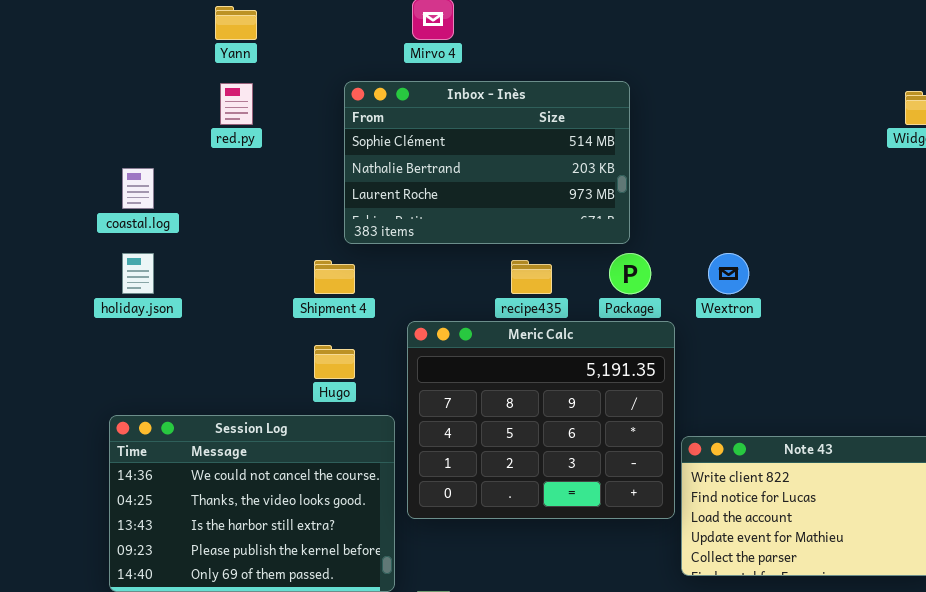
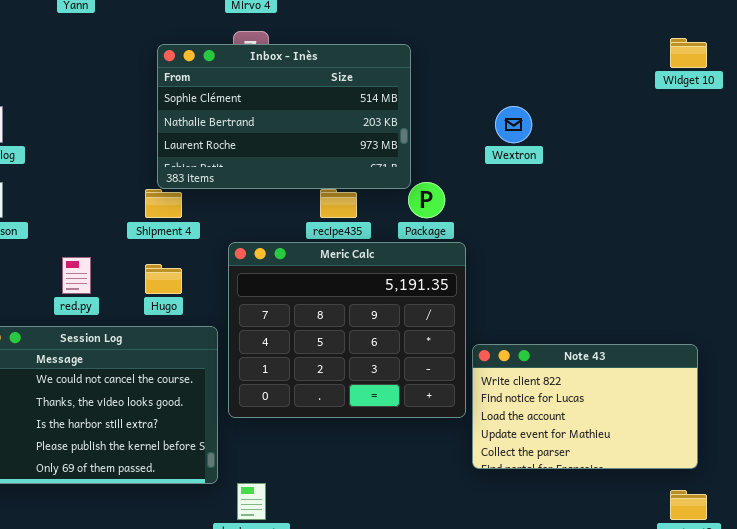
Inbox - Inès: [344,81,630,244] -> [157,44,411,189], moved
red.py: [220,83,253,125] -> [62,257,91,294], moved
Wextron: [708,253,749,294] -> [495,106,532,143], moved

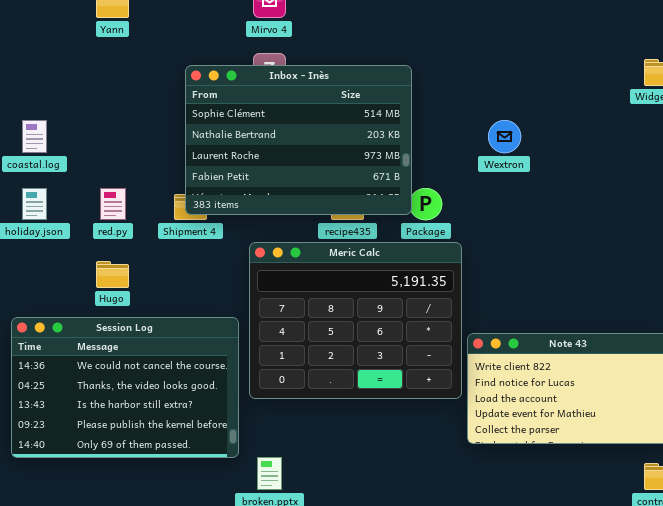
Inbox - Inès: [157,44,411,189] -> [185,65,412,215], resized
red.py: [62,257,91,294] -> [100,188,126,220], moved
Hugo: [145,264,182,294] -> [96,261,129,288], moved

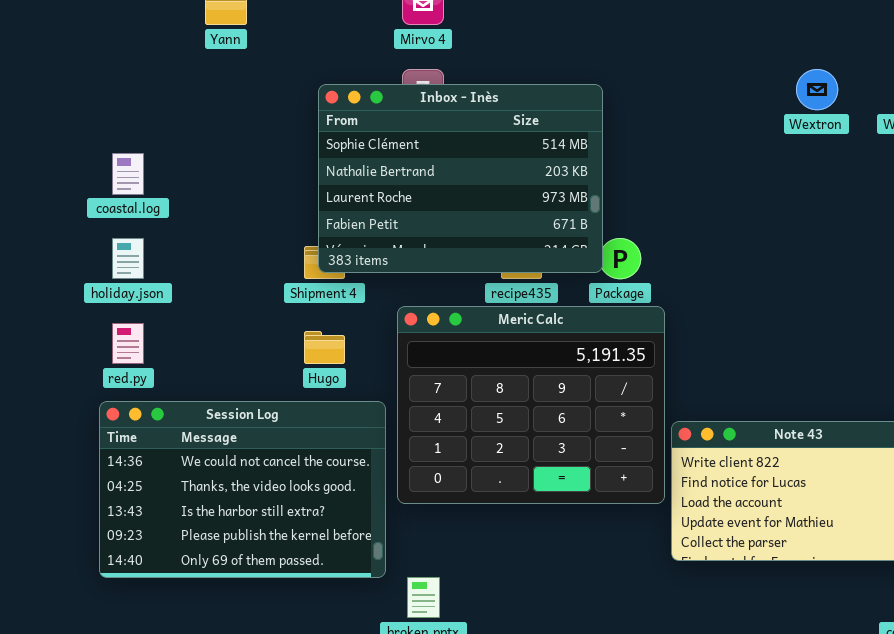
Wextron: [488,120,521,153] -> [796,69,838,110], moved
red.py: [100,188,126,220] -> [112,323,144,364], moved
Hugo: [96,261,129,288] -> [304,331,345,364], moved

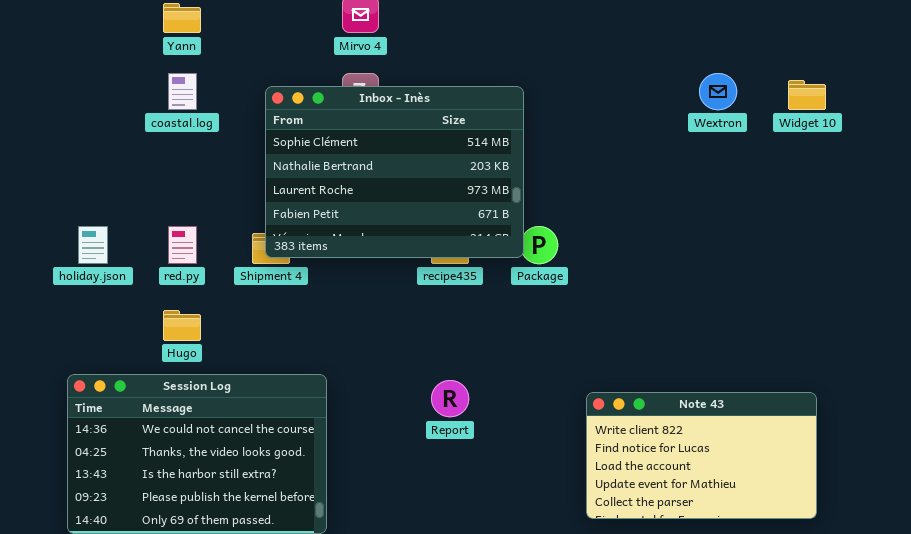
coastal.log: [112,153,144,195] -> [168,73,197,110], moved
Meric Calc: [397,306,665,504] -> none, closed
red.py: [112,323,144,364] -> [168,226,197,264], moved
Hugo: [304,331,345,364] -> [163,310,201,341], moved

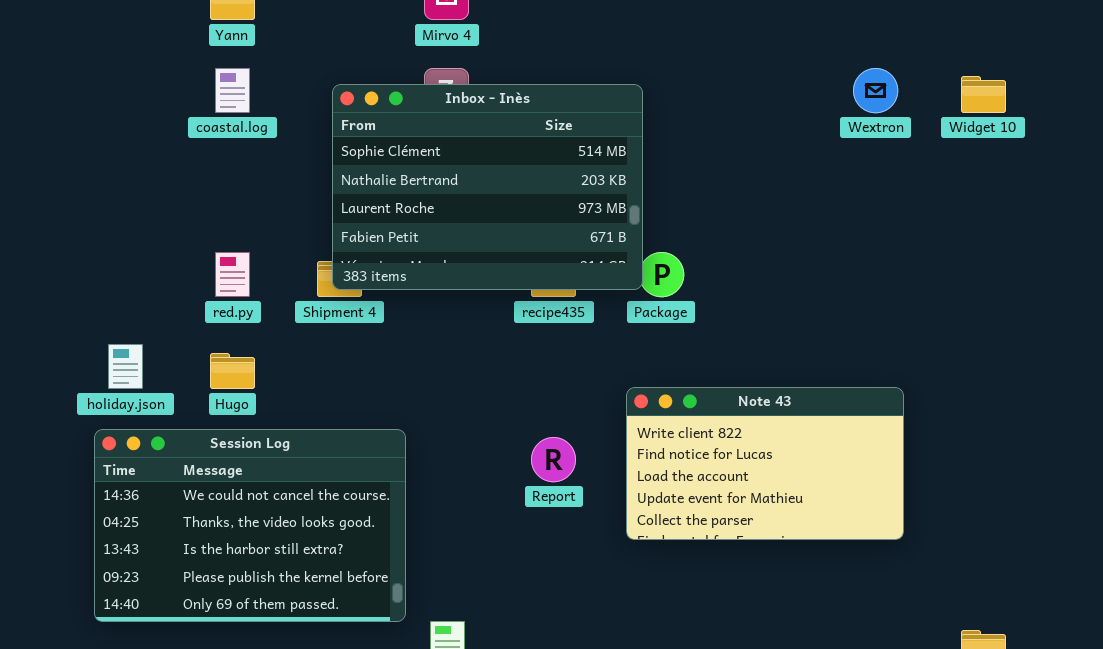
holiday.json: [78,226,108,264] -> [108,344,143,389], moved
Note 43: [586,392,817,519] -> [626,387,904,540], moved

